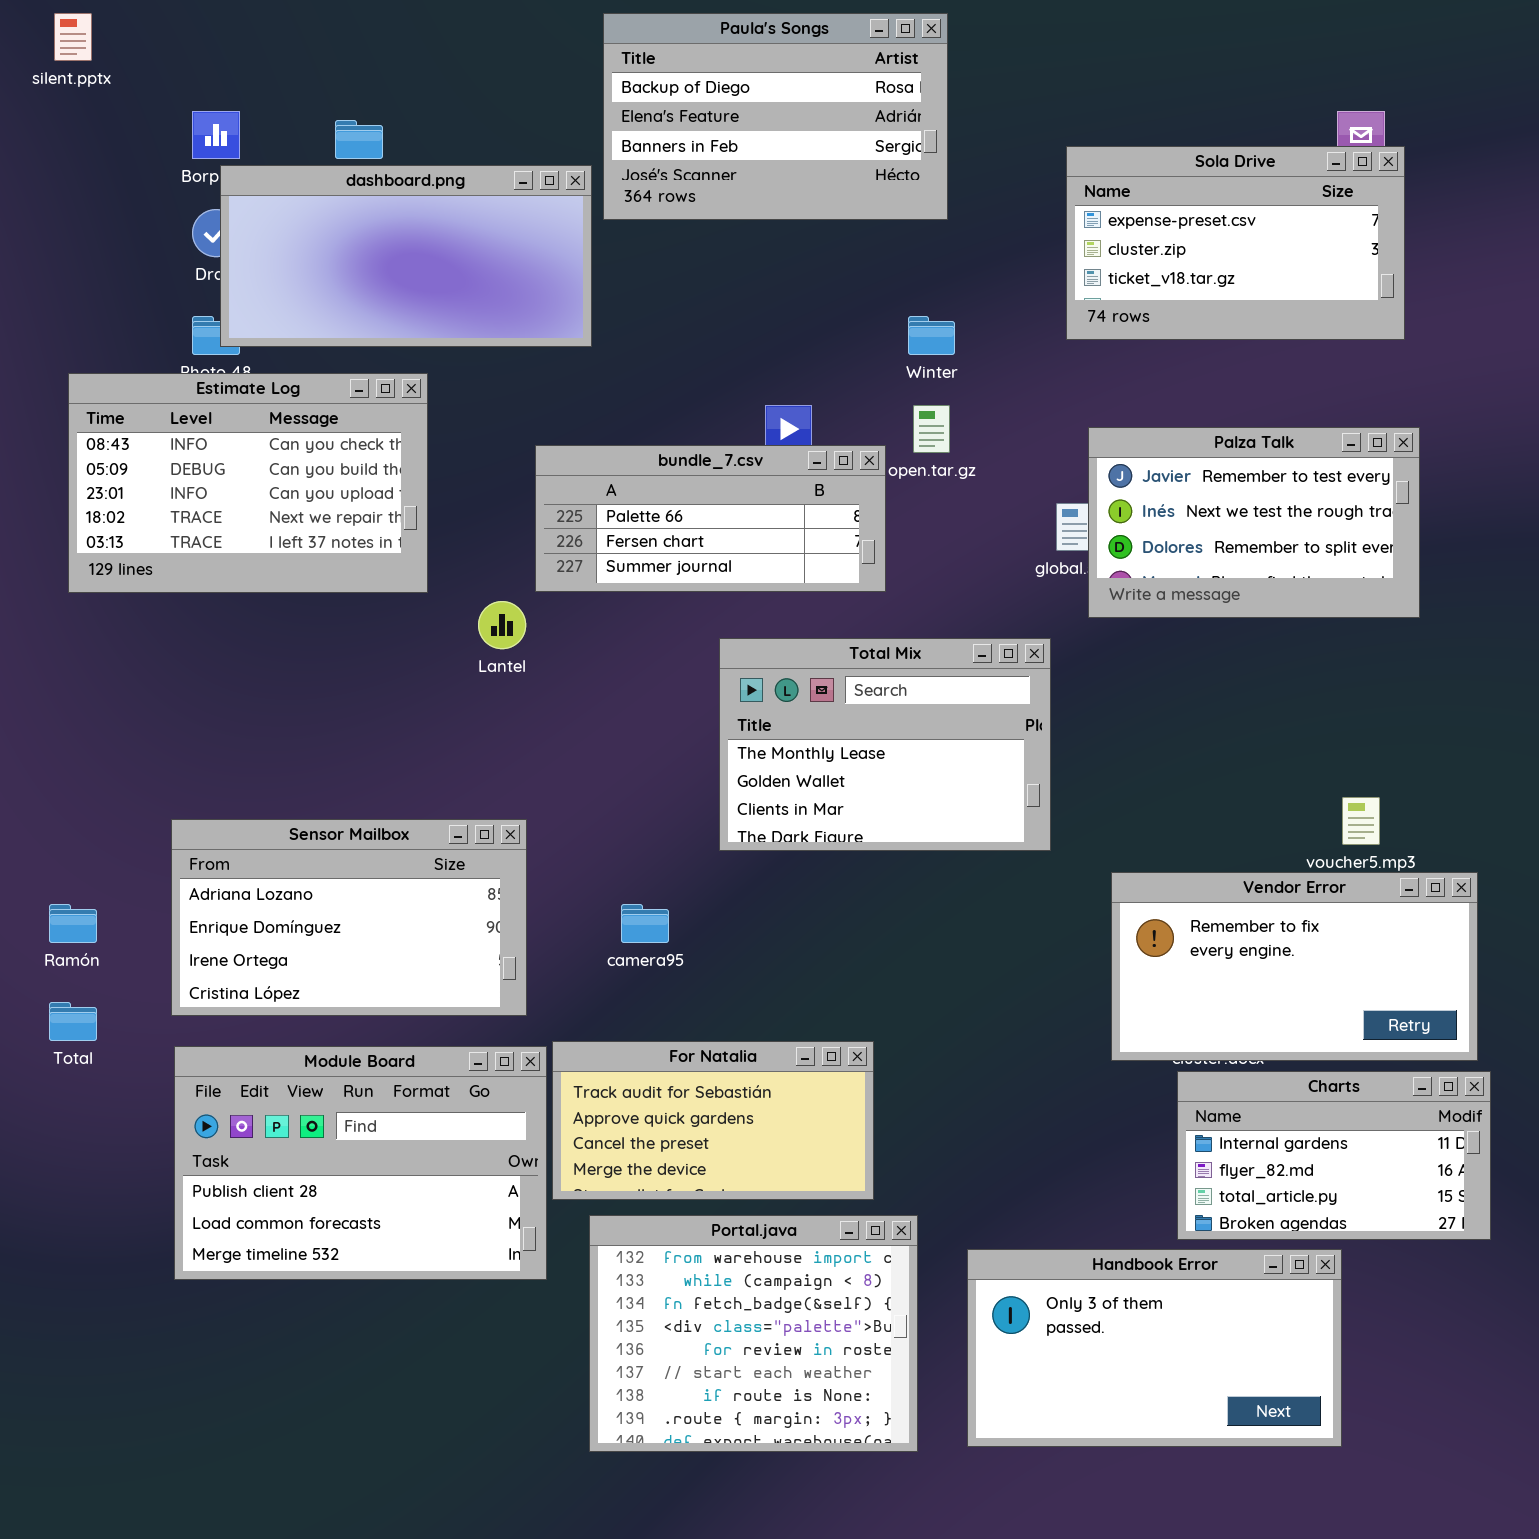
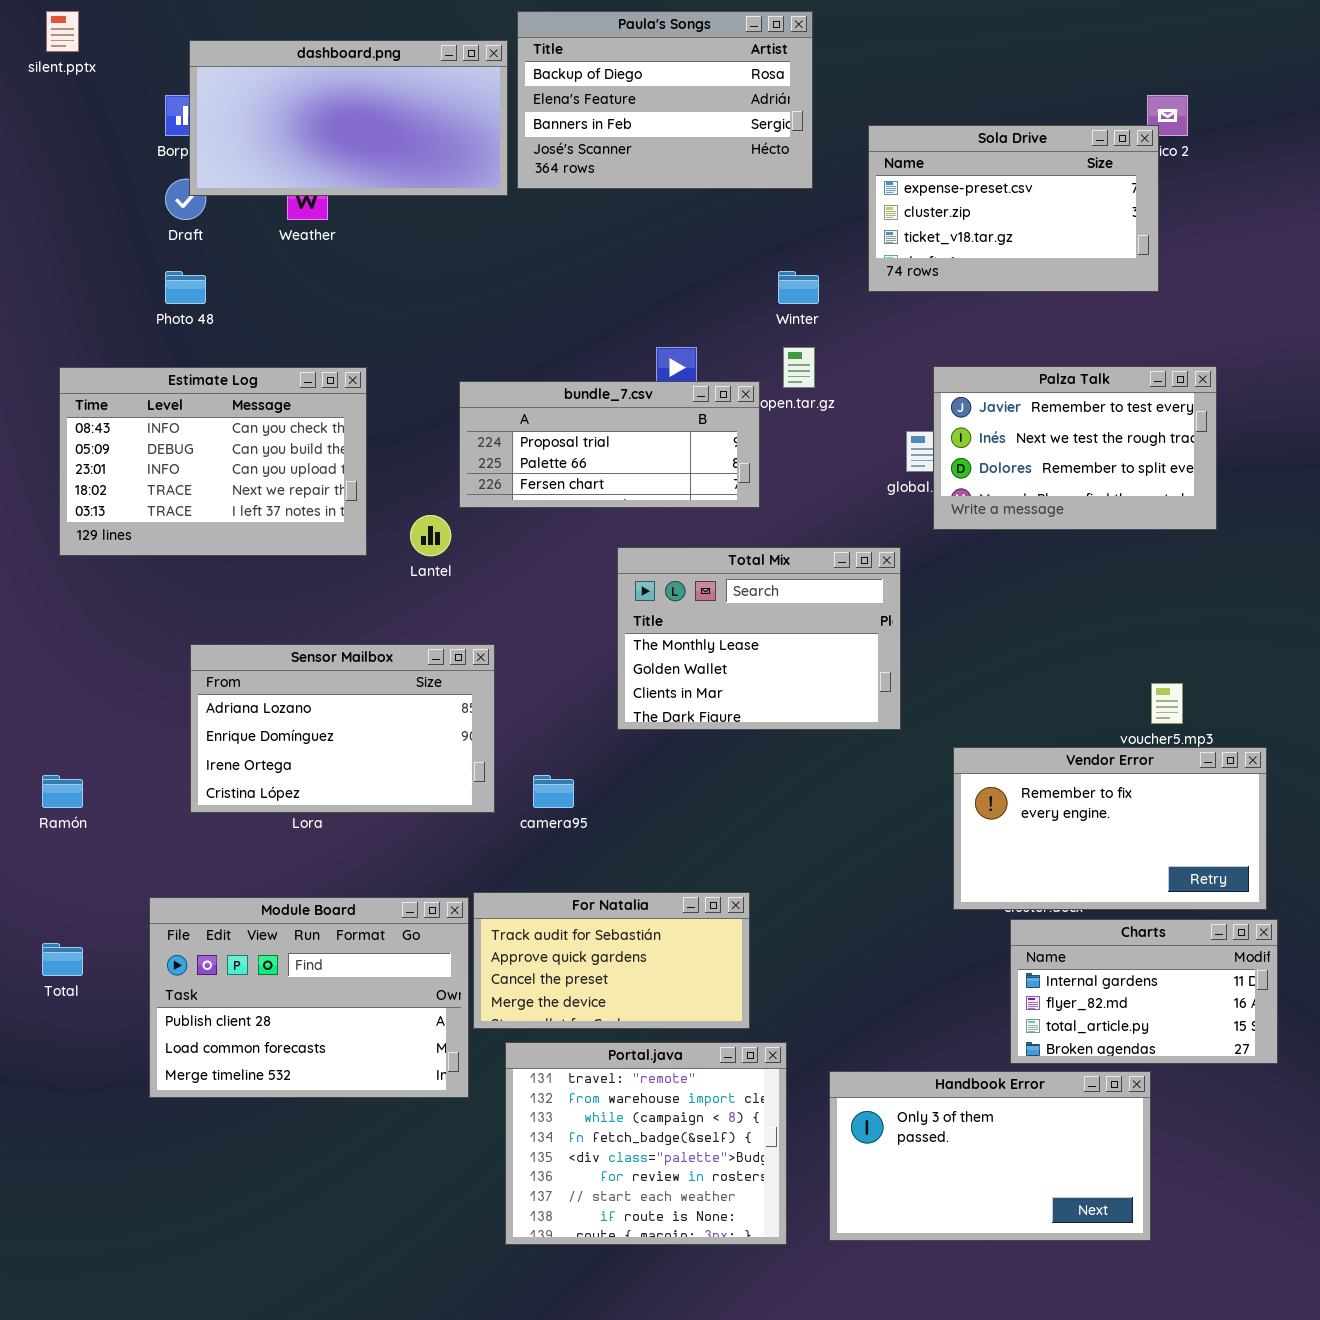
Sola Drive: [1066,146,1405,340] -> [868,125,1159,292], moved
dashboard.png: [220,165,592,347] -> [189,40,508,196], moved
Estimate Log: [68,373,428,593] -> [59,367,367,556], moved
bundle_7.csv: [535,445,886,592] -> [459,381,760,508], scrolled up 1 row
Sensor Mailbox: [171,819,527,1016] -> [190,644,495,813], moved
Total: [49,1002,97,1041] -> [42,943,83,976], moved
Portal.java: [589,1215,918,1452] -> [505,1042,787,1245], scrolled up 1 row

